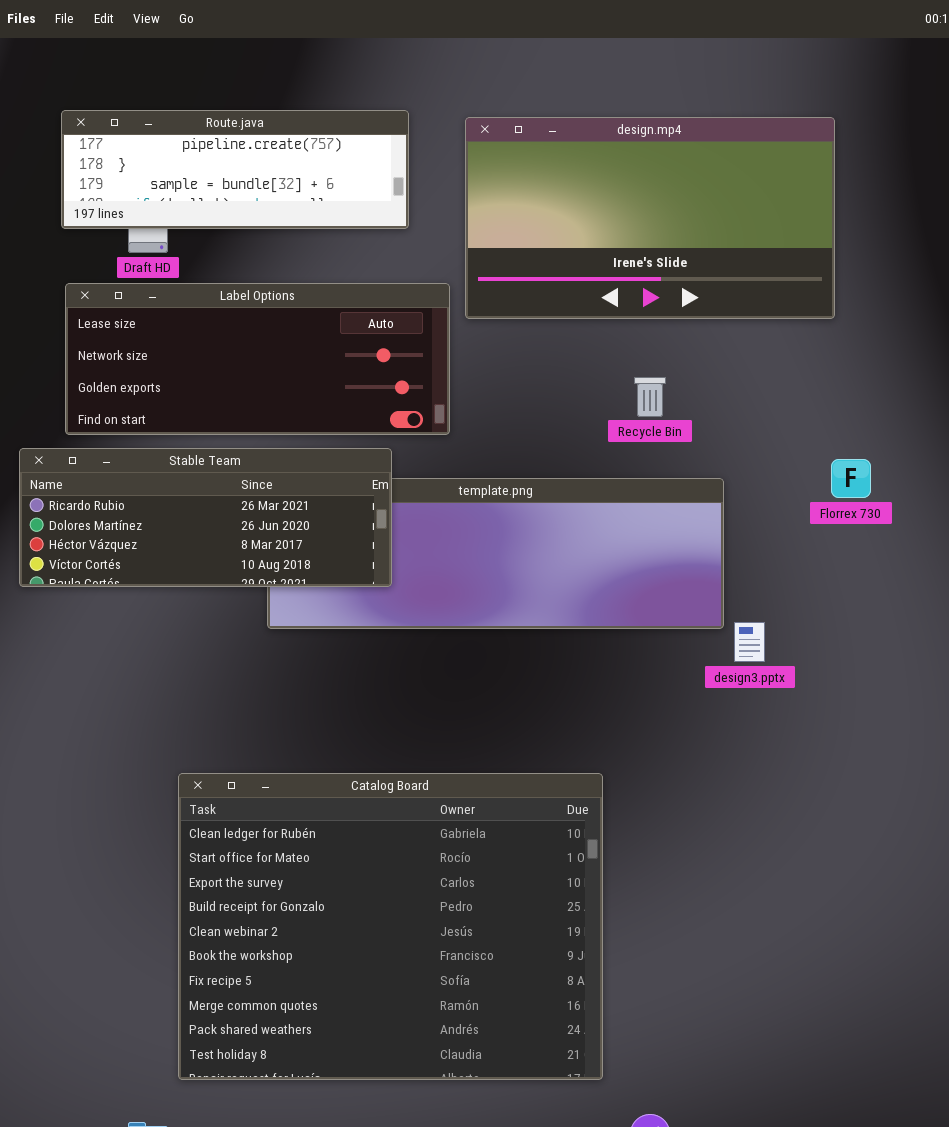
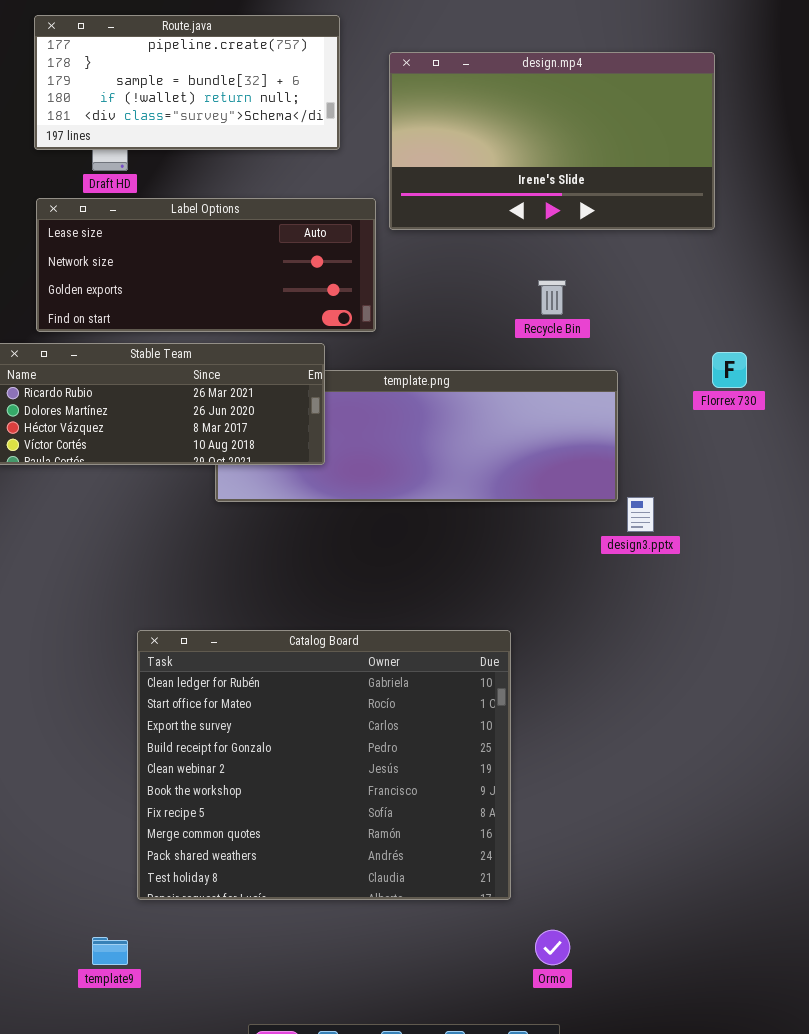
Route.java: [61,110,409,229] -> [34,15,340,150], resized

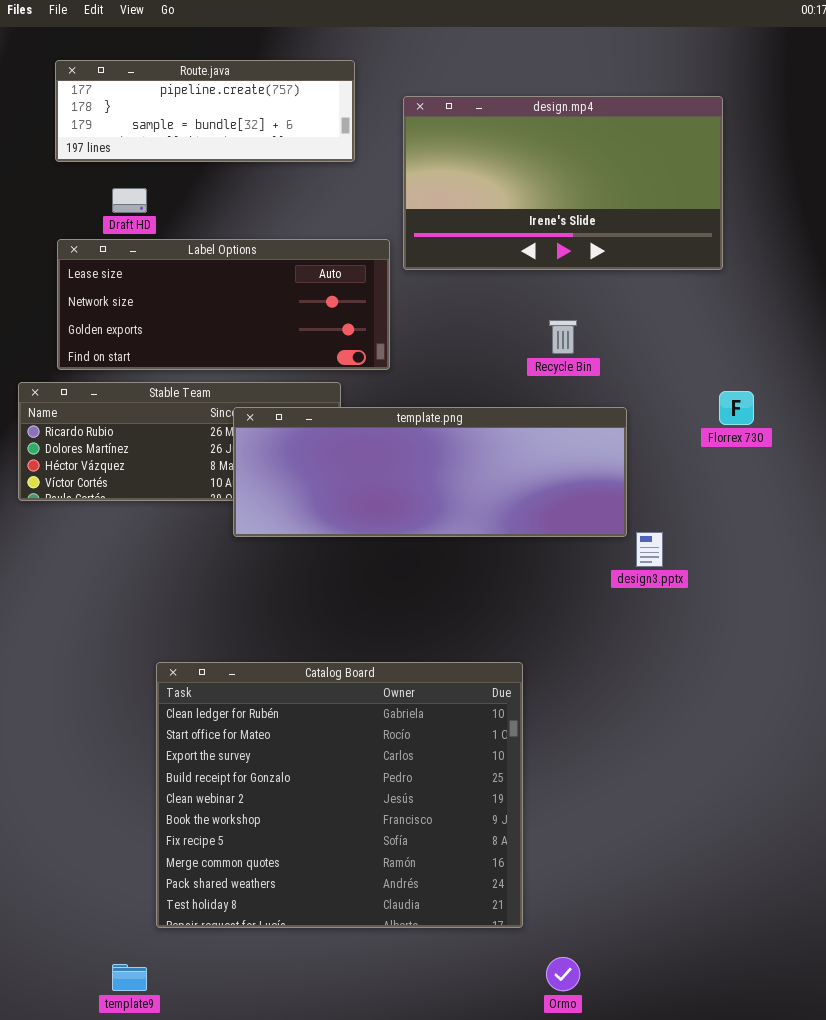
Route.java: [34,15,340,150] -> [55,60,355,162], resized
template.png: [215,370,618,502] -> [233,407,627,537], raised

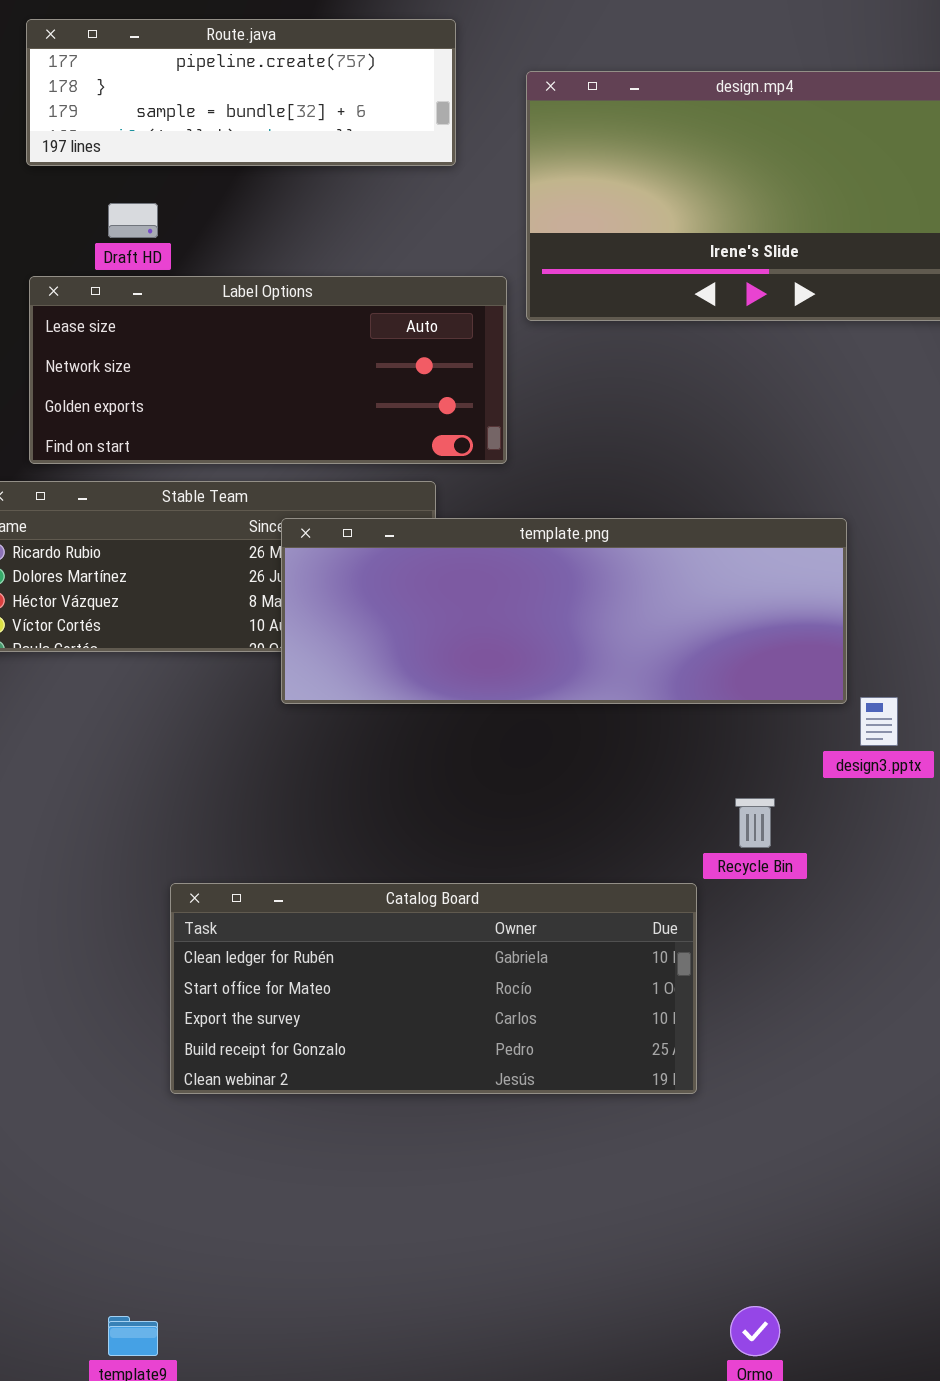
Recycle Bin: [549,320,577,354] -> [735,798,775,848], moved
Catalog Board: [156,662,523,928] -> [170,883,697,1094], resized

